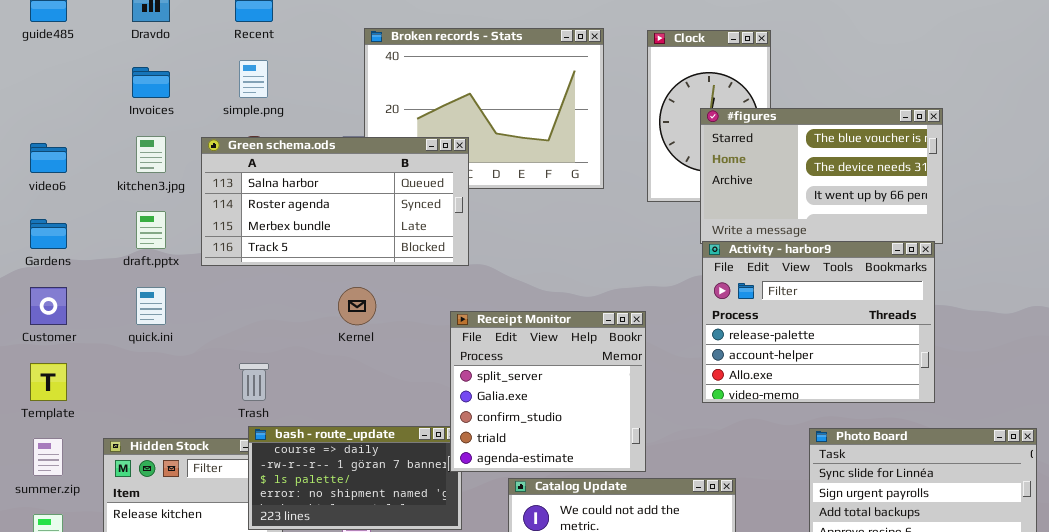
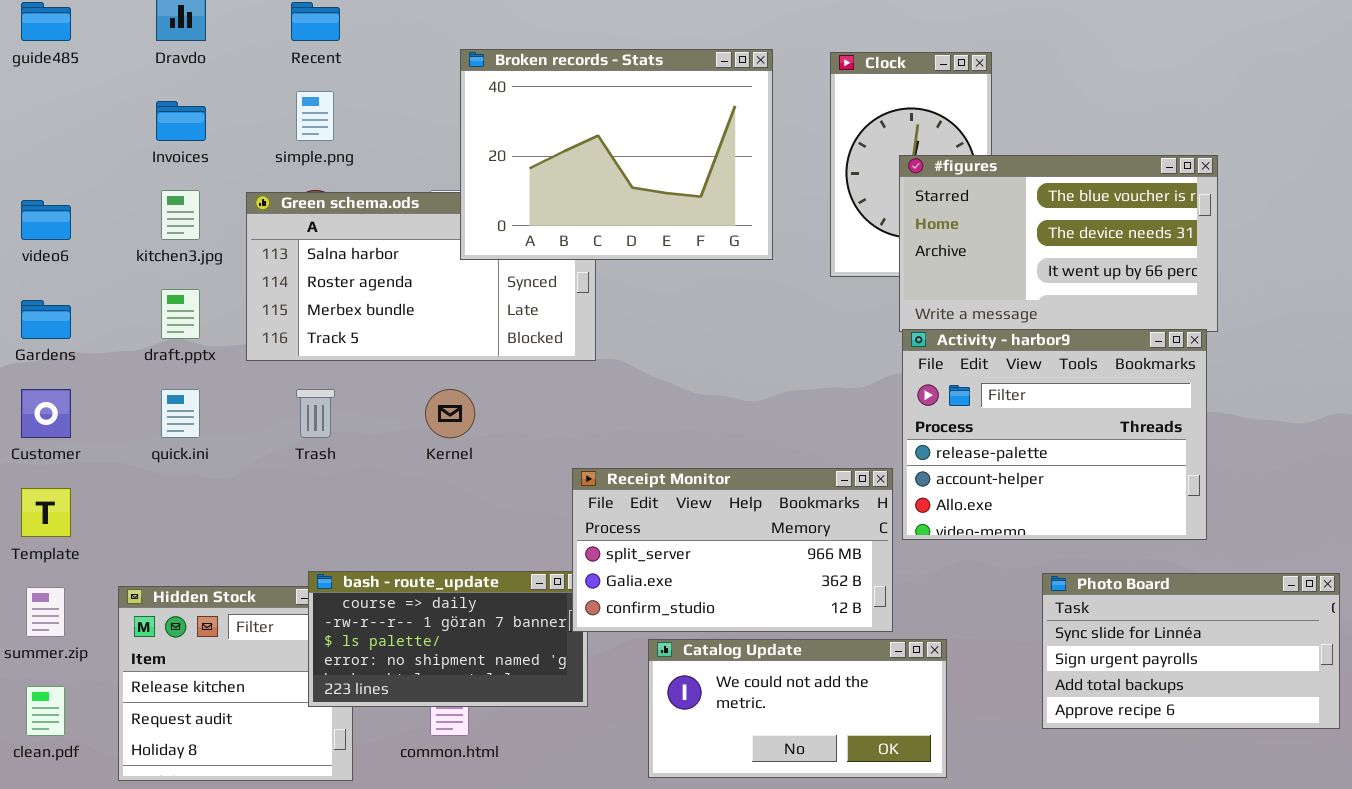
Broken records - Stats: [364,28,604,189] -> [460,49,773,260], raised
Receipt Monitor: [450,311,646,472] -> [572,468,893,632], resized
Trash: [239,363,269,401] -> [296,389,335,438], moved

